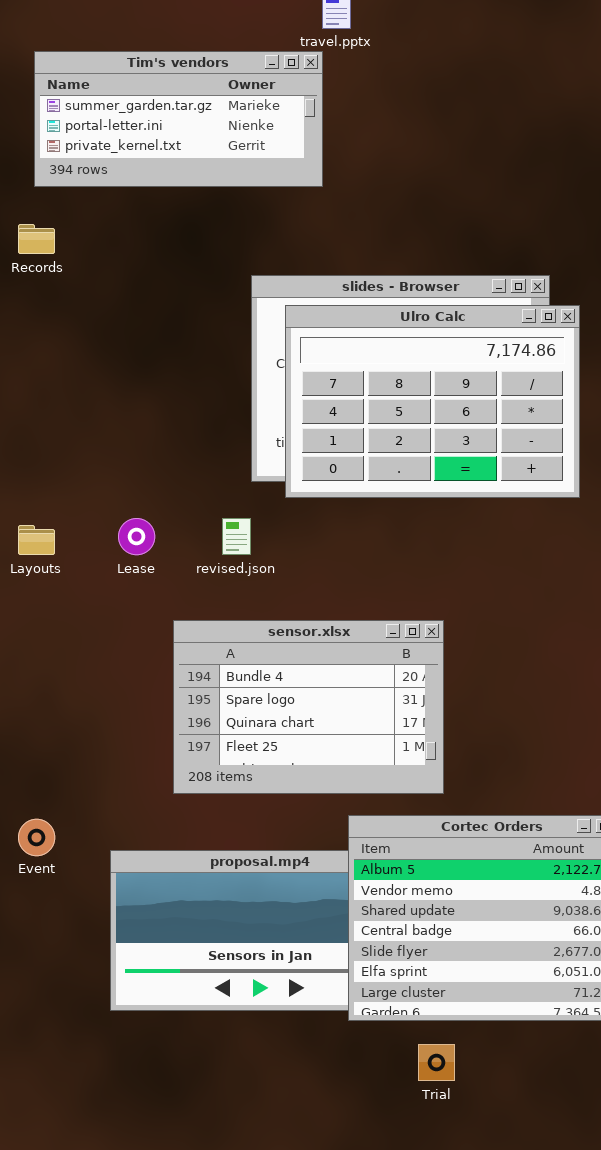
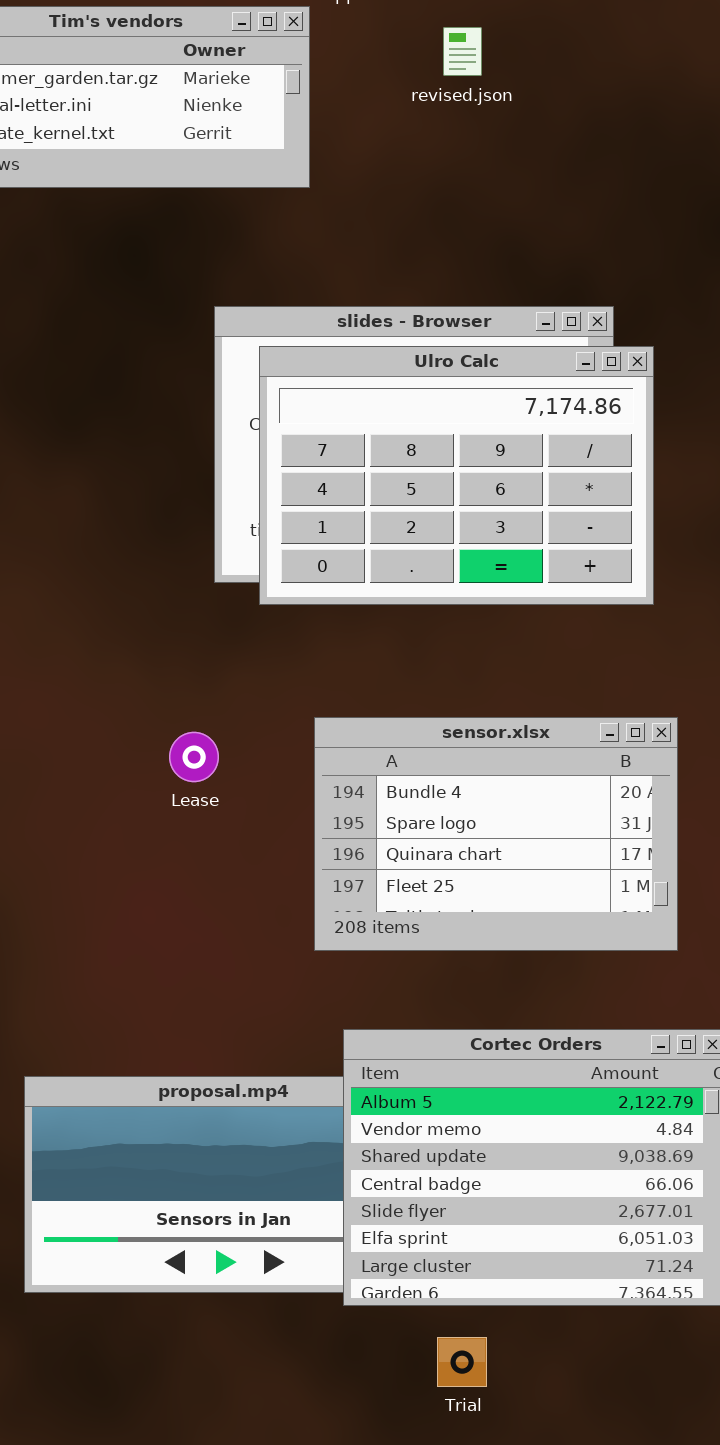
Lease: [118,518,155,555] -> [169,732,219,782], moved
revised.json: [222,518,251,555] -> [443,27,482,76], moved
sensor.xlsx: [173,620,444,794] -> [314,717,678,951], moved

